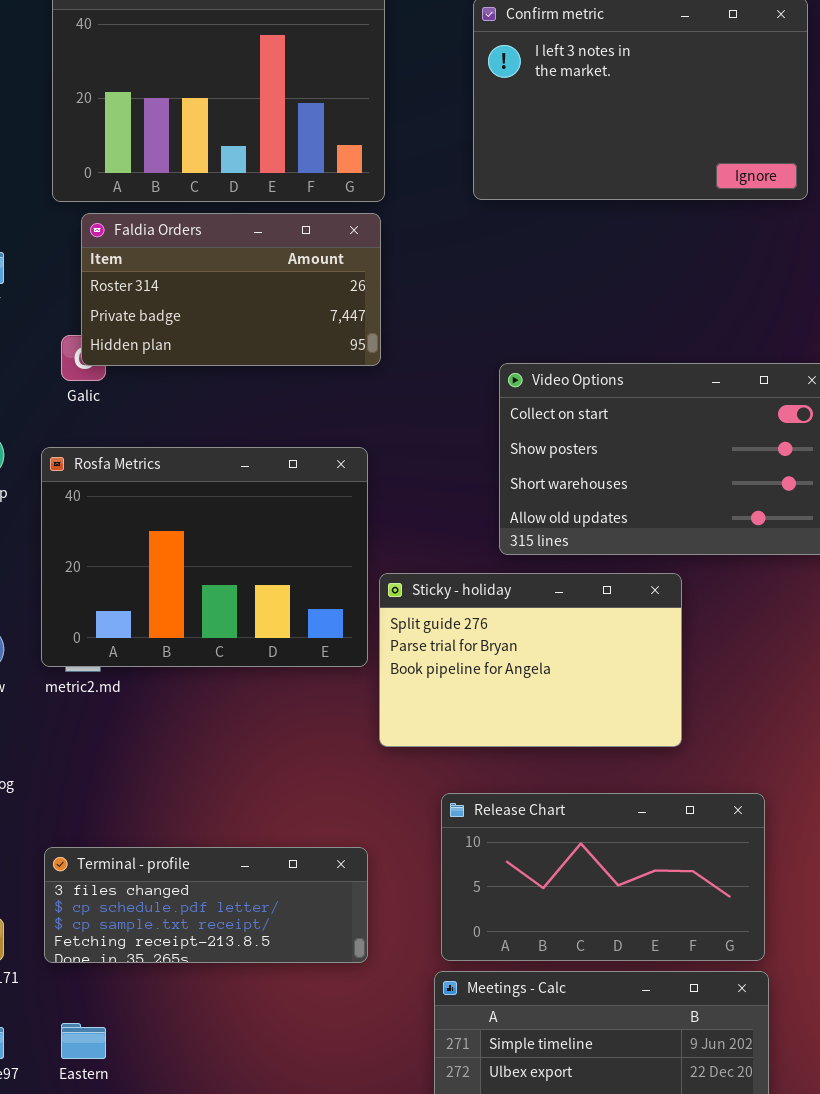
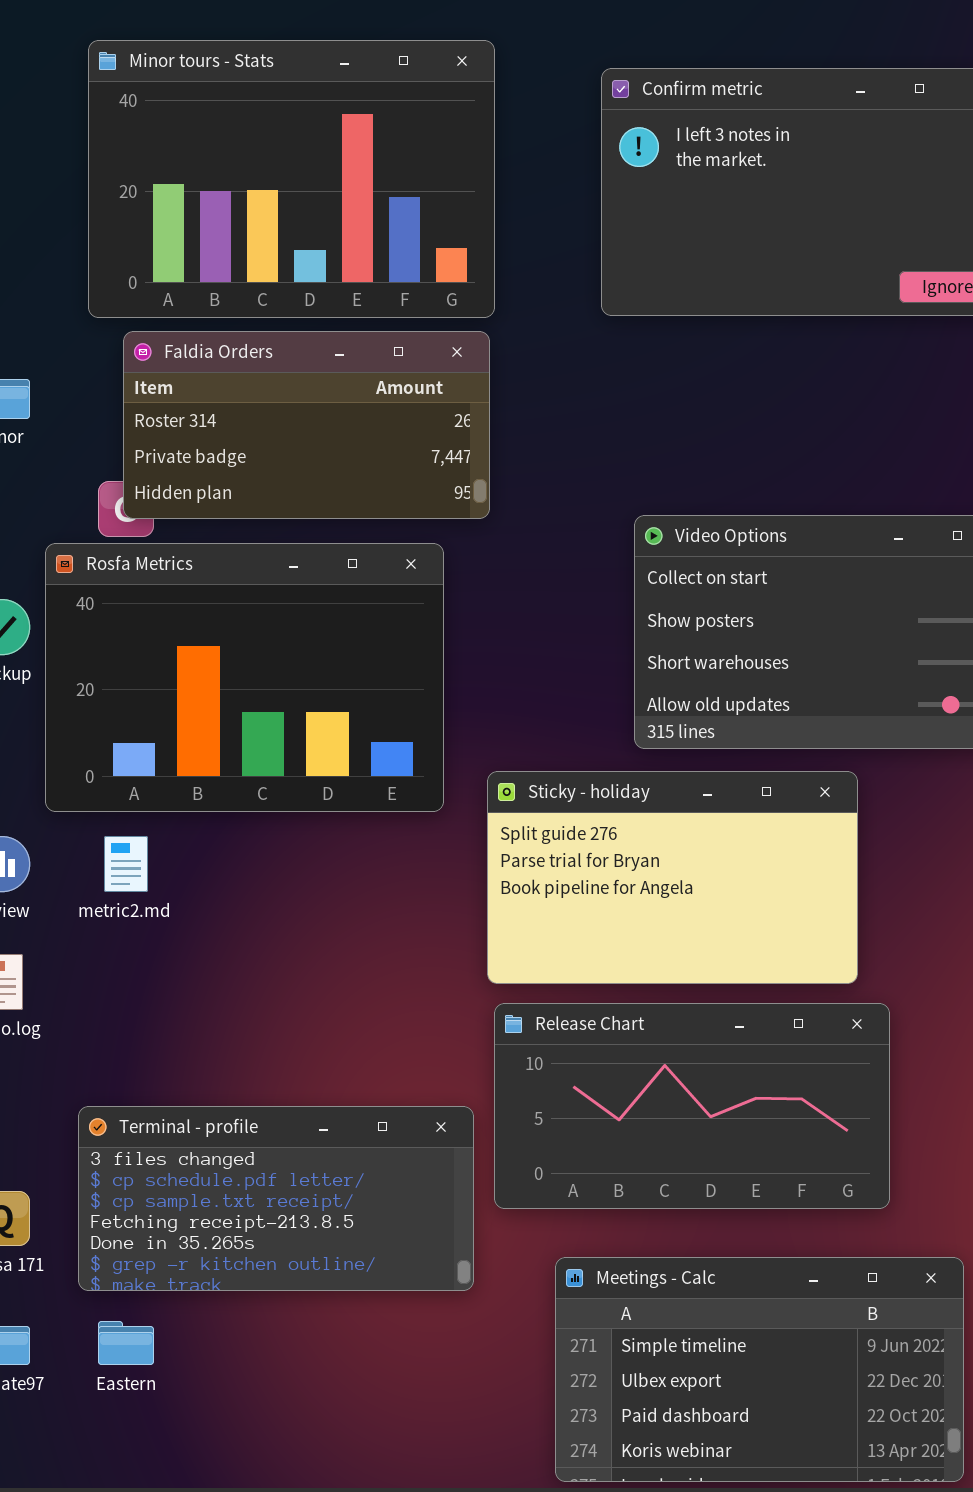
Rosfa Metrics: [41,447,368,667] -> [45,543,444,812], moved
Release Chart: [441,793,765,961] -> [494,1003,890,1209], moved
Terminal - profile: [44,847,368,963] -> [78,1106,474,1291], resized

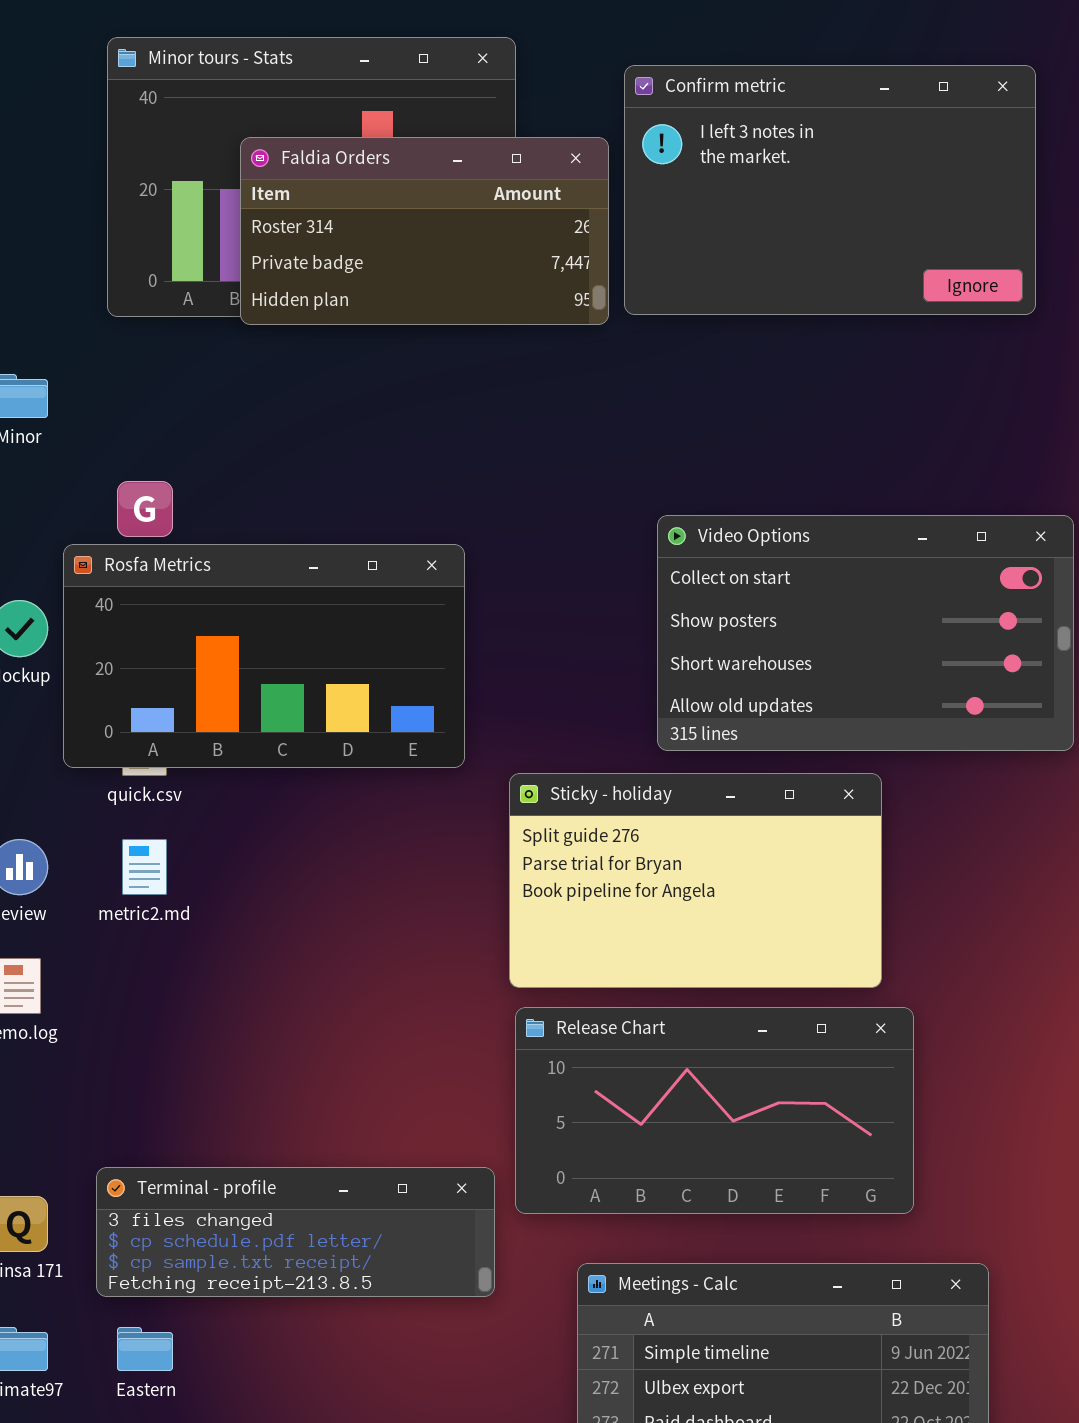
Faldia Orders: [123,331,490,519] -> [240,137,609,325], moved
Rosfa Metrics: [45,543,444,812] -> [63,544,465,768], resized
Terminal - profile: [78,1106,474,1291] -> [96,1167,495,1297], resized

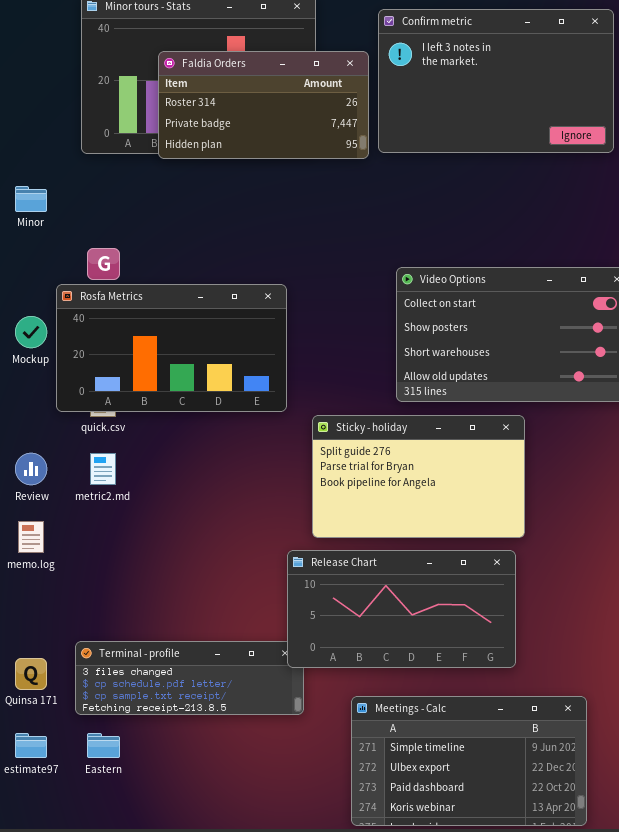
Release Chart: [515,1007,914,1214] -> [287,550,516,668], moved

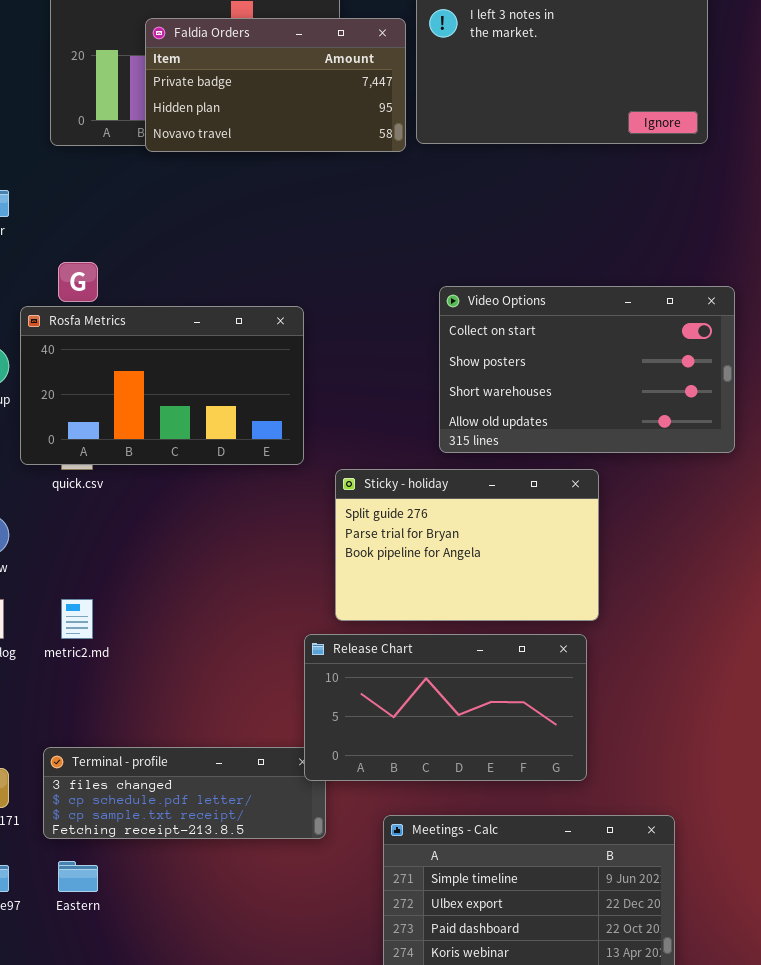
Faldia Orders: [158,51,369,159] -> [145,18,406,152], scrolled down 1 row
metric2.md: [90,453,116,485] -> [61,599,93,639], moved

